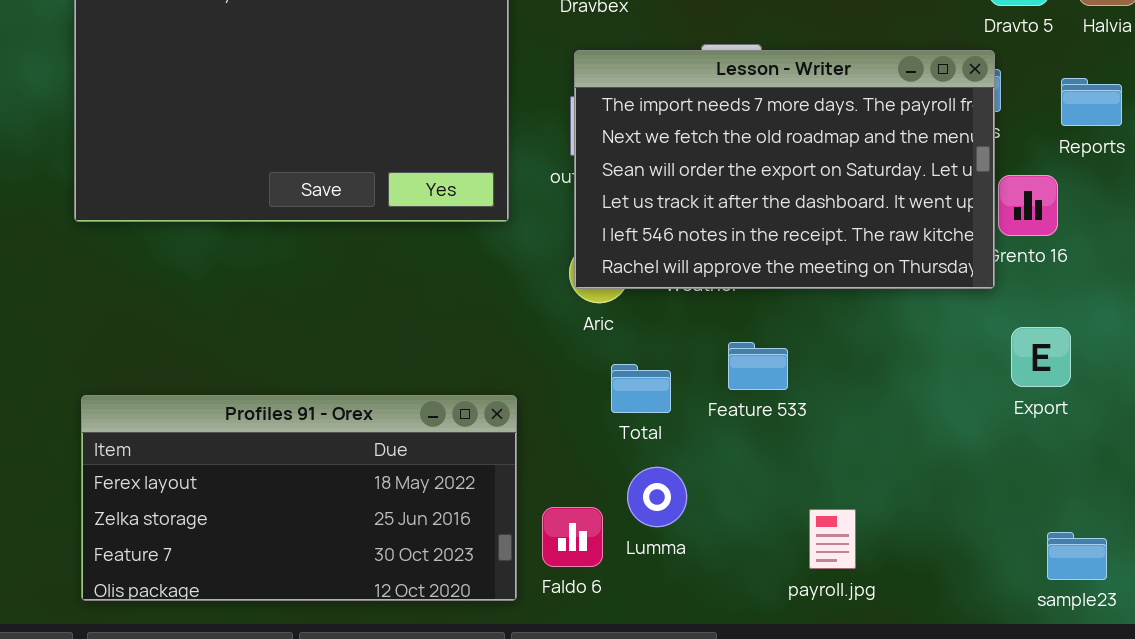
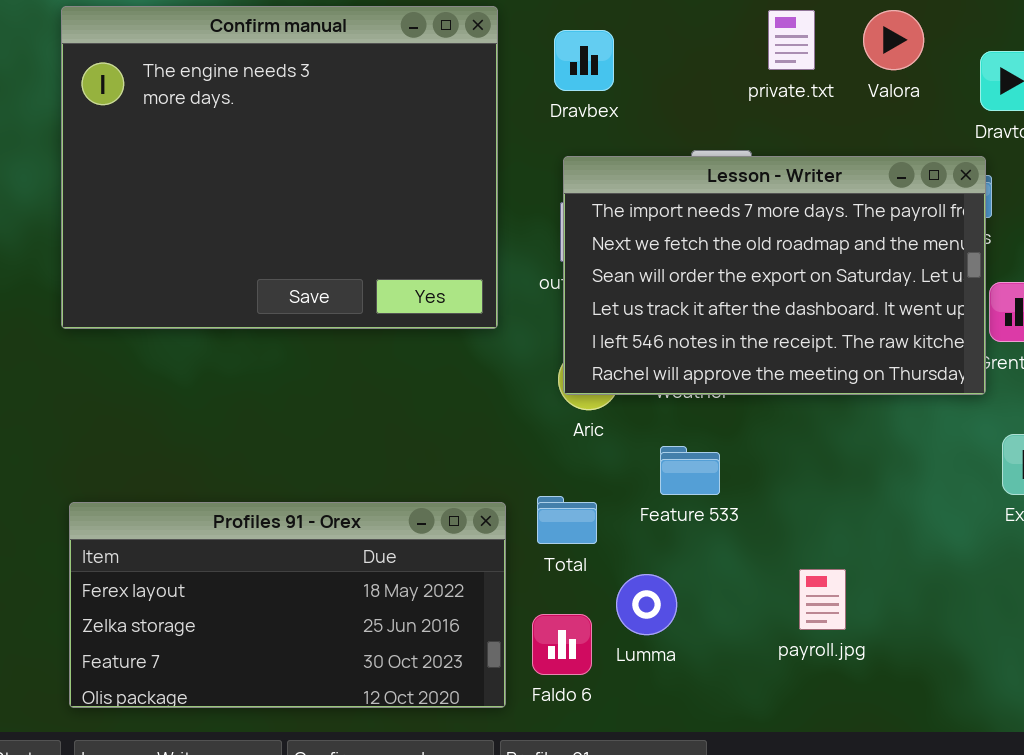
Feature 533: [728,342,788,390] -> [660,446,720,495], moved
Total: [611,364,671,413] -> [537,496,597,544], moved
payroll.jpg: [809,509,856,569] -> [799,569,846,630], moved

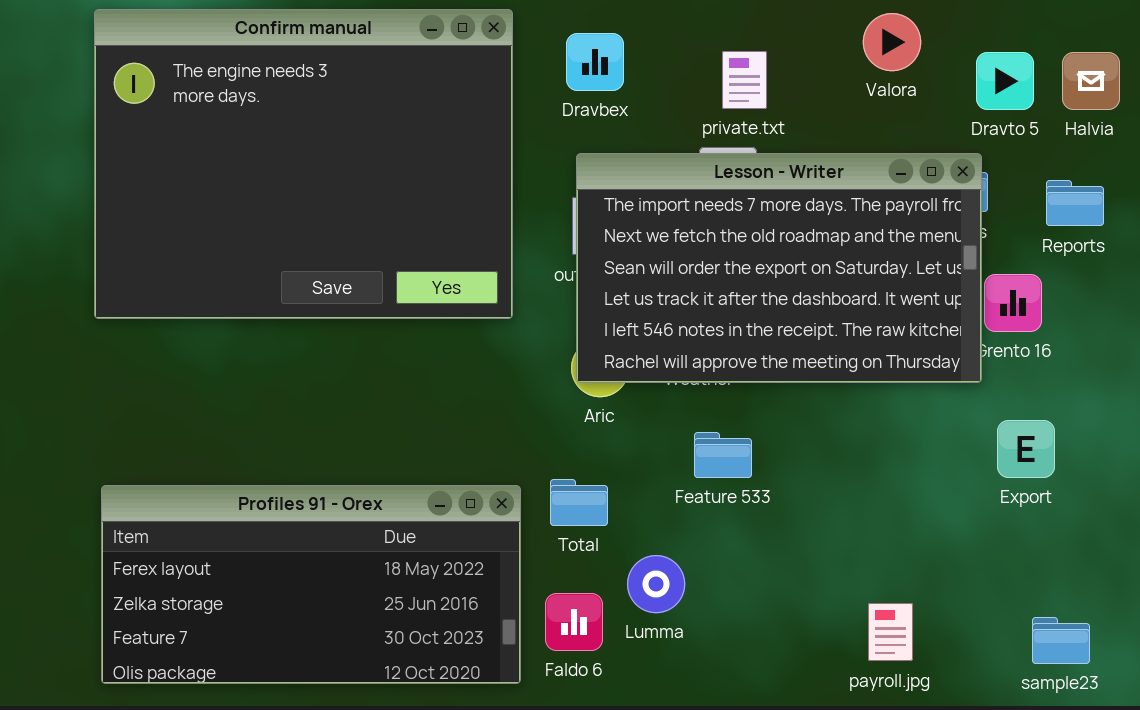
private.txt: [768,10,815,70] -> [722,51,767,109], moved
Feature 533: [660,446,720,495] -> [694,432,752,478], moved
payroll.jpg: [799,569,846,630] -> [868,603,913,661], moved

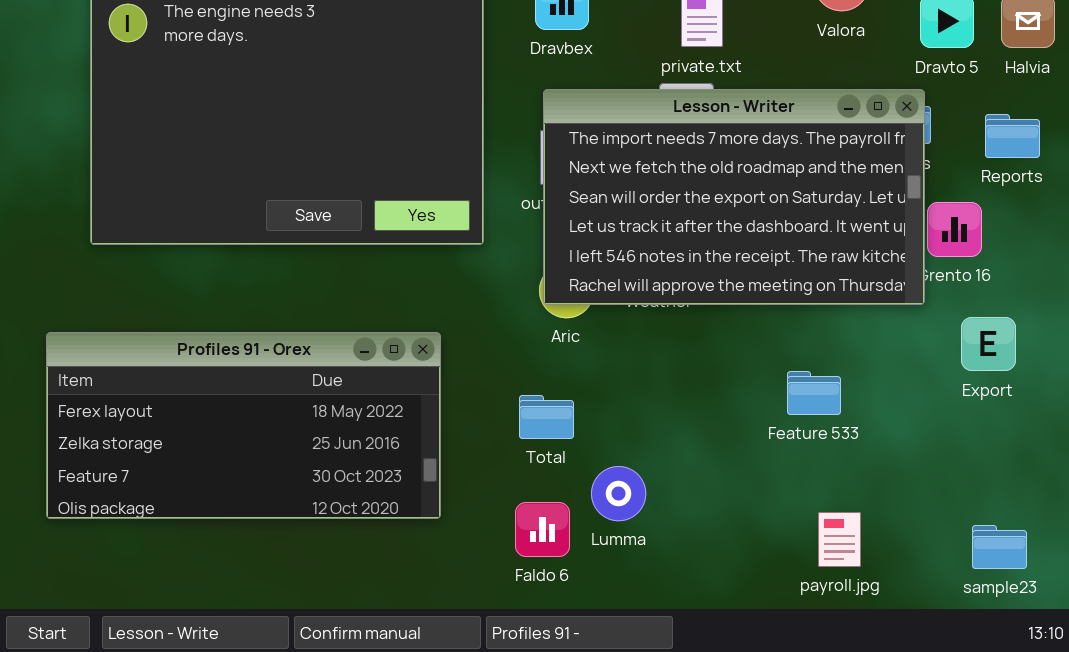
Export: [997,420,1055,478] -> [961,317,1016,371], moved
Feature 533: [694,432,752,478] -> [787,371,841,415], moved
Profiles 91 - Orex: [101,485,521,684] -> [46,332,441,519], moved

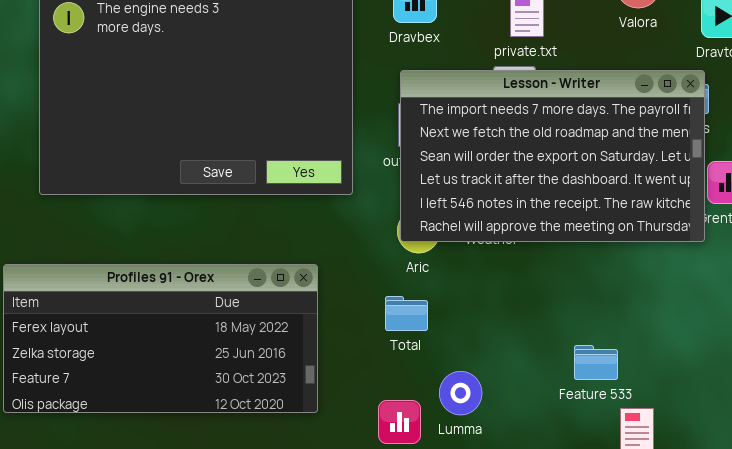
Feature 533: [787,371,841,415] -> [574,345,618,380], moved
Total: [519,395,574,439] -> [385,296,428,331], moved

